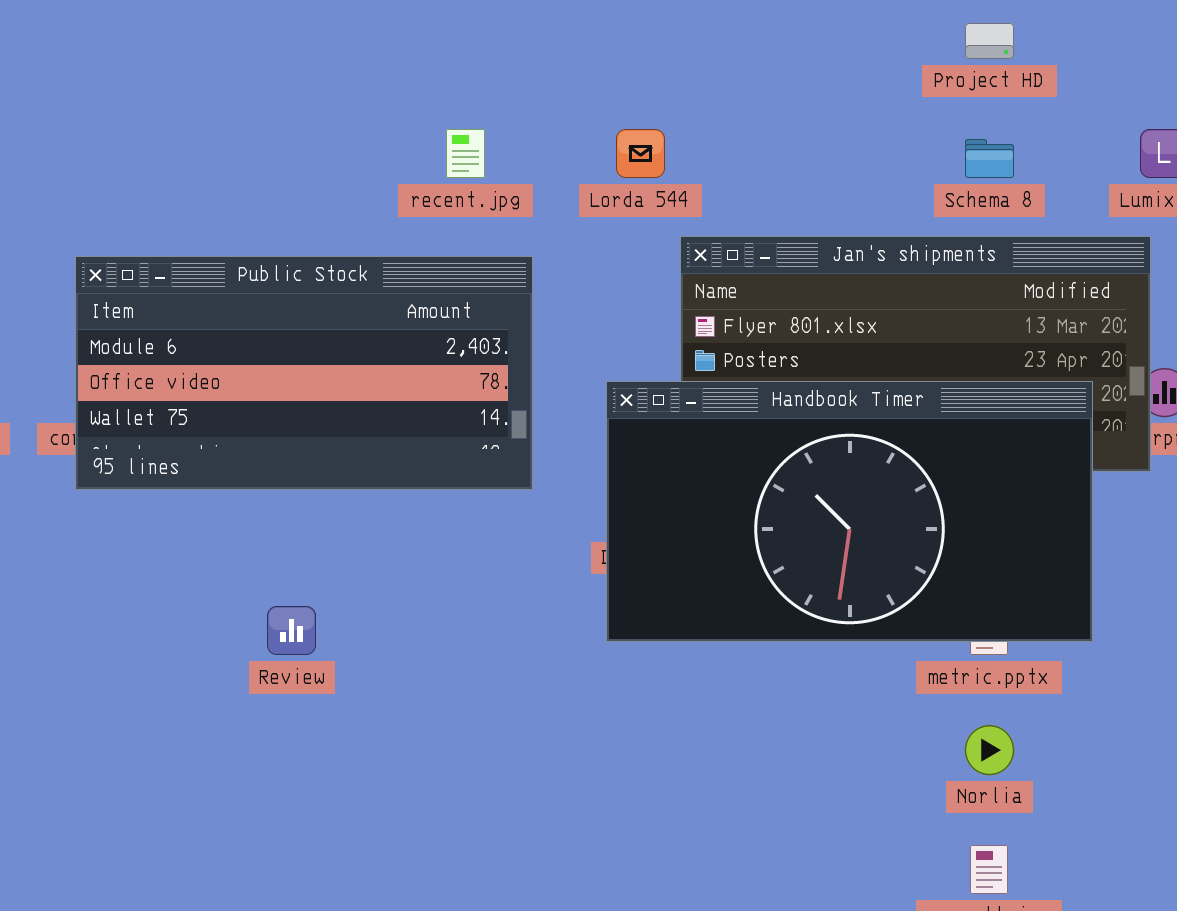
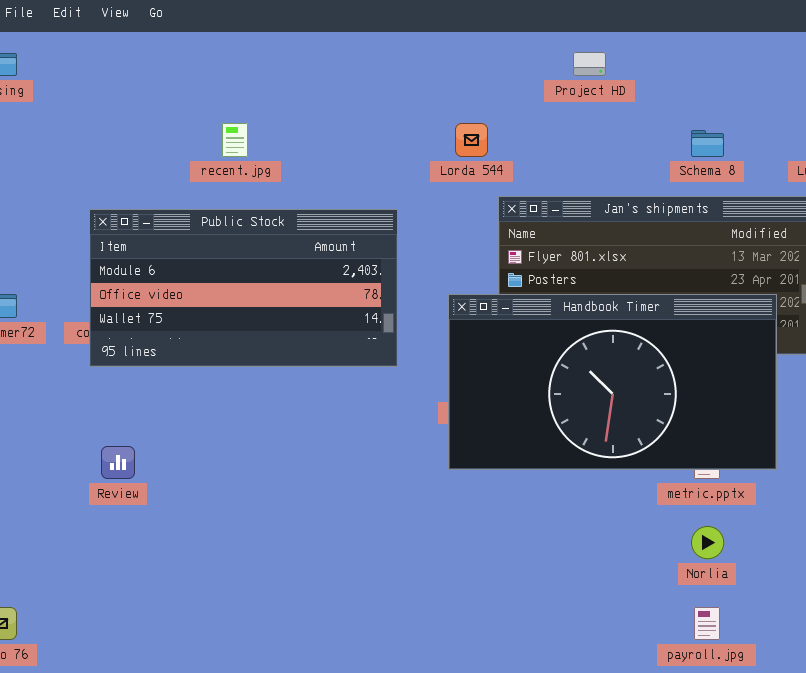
Project HD: [965,23,1014,59] -> [573,52,606,76], moved
recent.jpg: [446,129,485,178] -> [222,123,248,157], moved
Review: [267,606,316,655] -> [101,446,135,479], moved

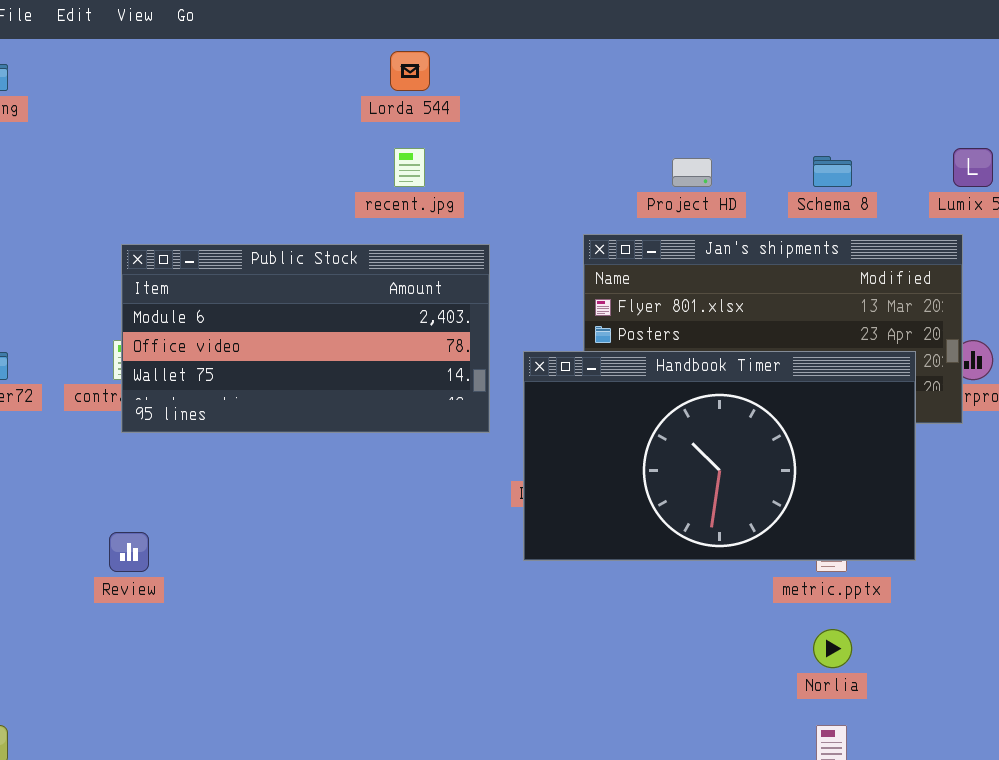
Project HD: [573,52,606,76] -> [672,158,712,187], moved
recent.jpg: [222,123,248,157] -> [394,148,425,187], moved
Lorda 544: [455,123,488,157] -> [390,51,430,91], moved
Public Stock: [89,209,398,367] -> [121,244,490,433], moved

